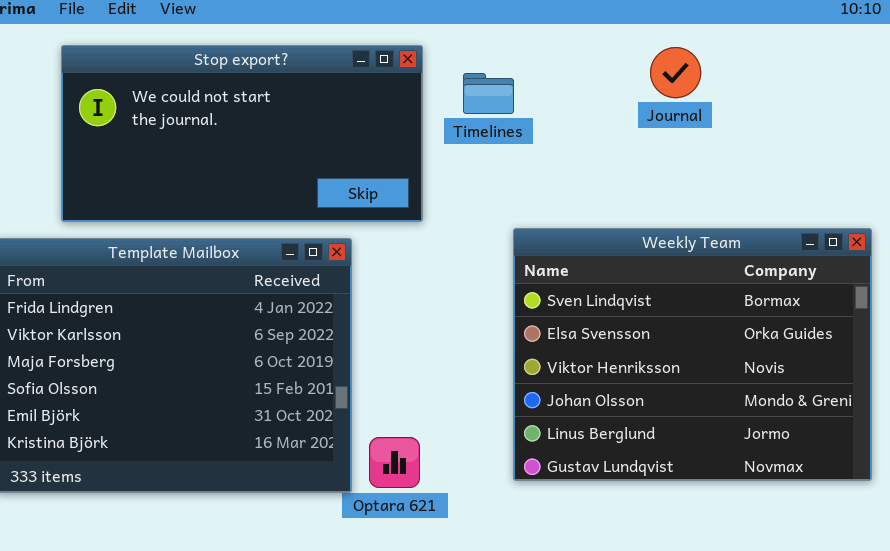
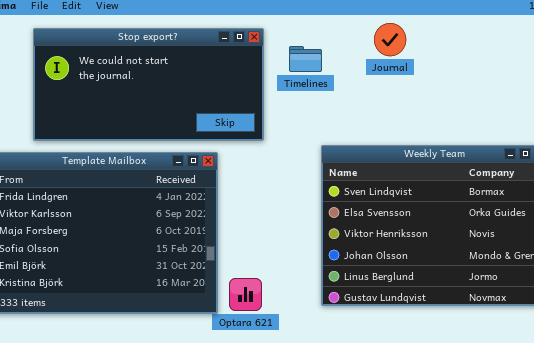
Journal: [650,47,701,98] -> [374,23,406,56], moved

